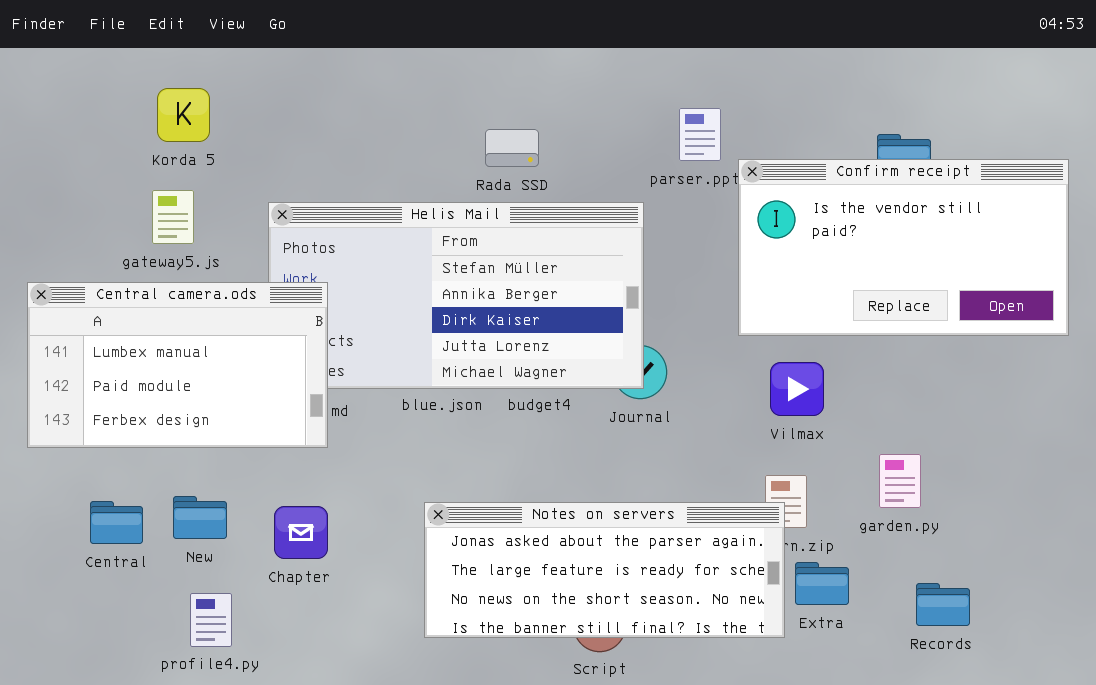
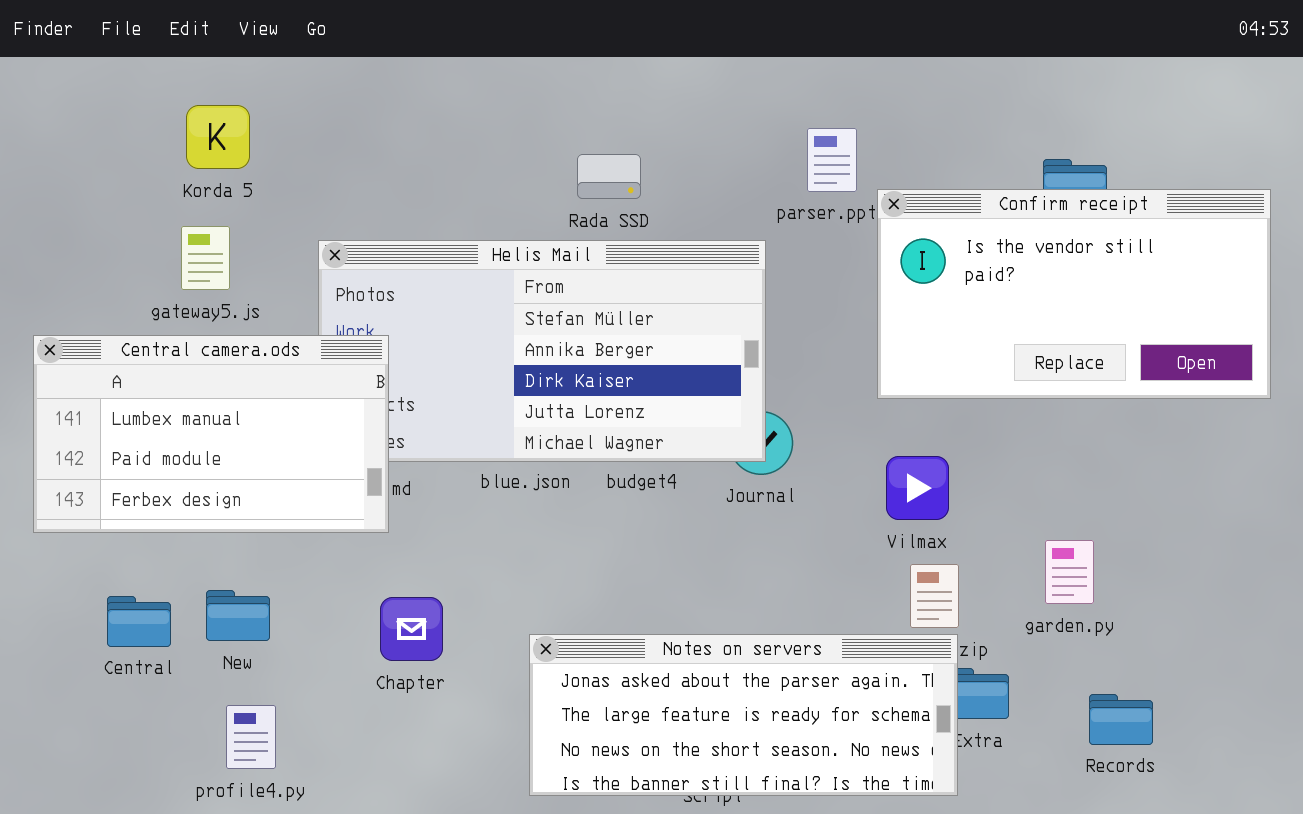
Vilmax: [770,362,824,416] -> [886,456,949,520], moved
Notes on servers: [424,502,785,638] -> [529,634,958,796], moved
Chapter: [274,506,328,559] -> [380,597,443,661], moved

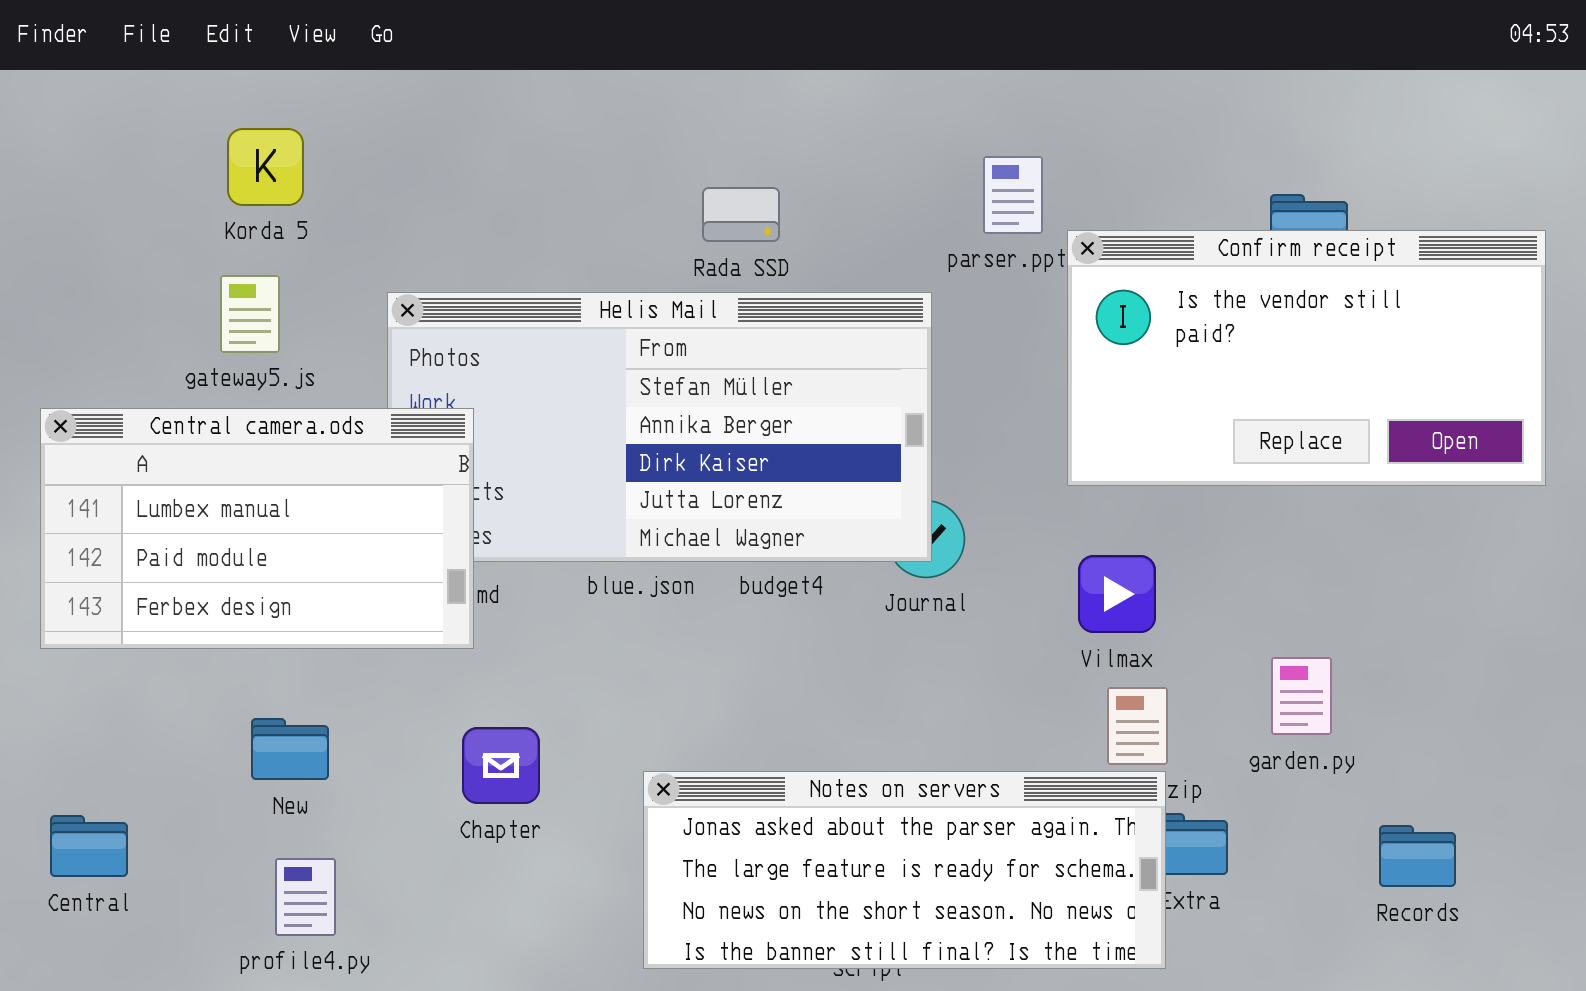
Central: [107,596,171,647] -> [50,815,128,877], moved
Records: [1089,694,1153,745] -> [1379,825,1456,887], moved

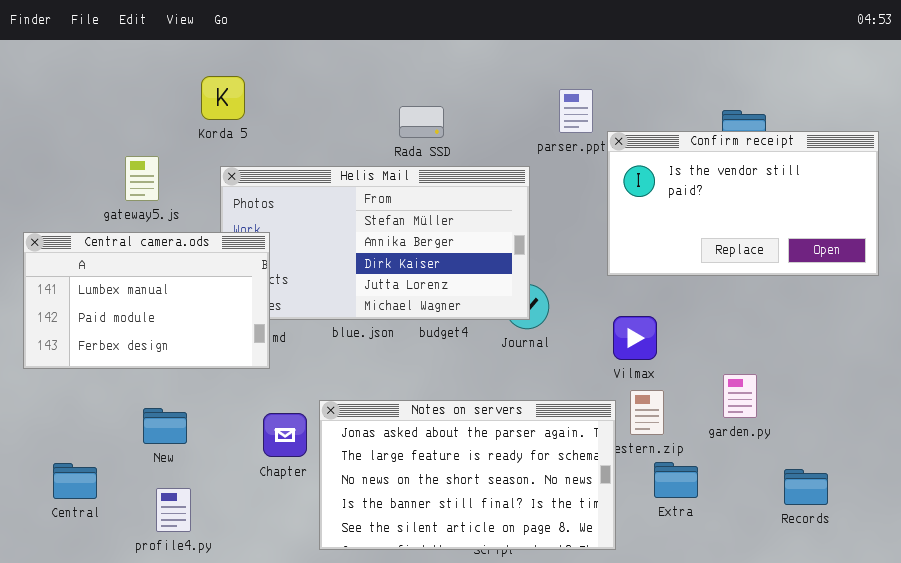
Korda 5: [227,128,304,206] -> [201,76,245,120], moved
Notes on servers: [643,771,1166,969] -> [319,400,616,550], moved, resized
Central: [50,815,128,877] -> [53,463,97,499], moved

